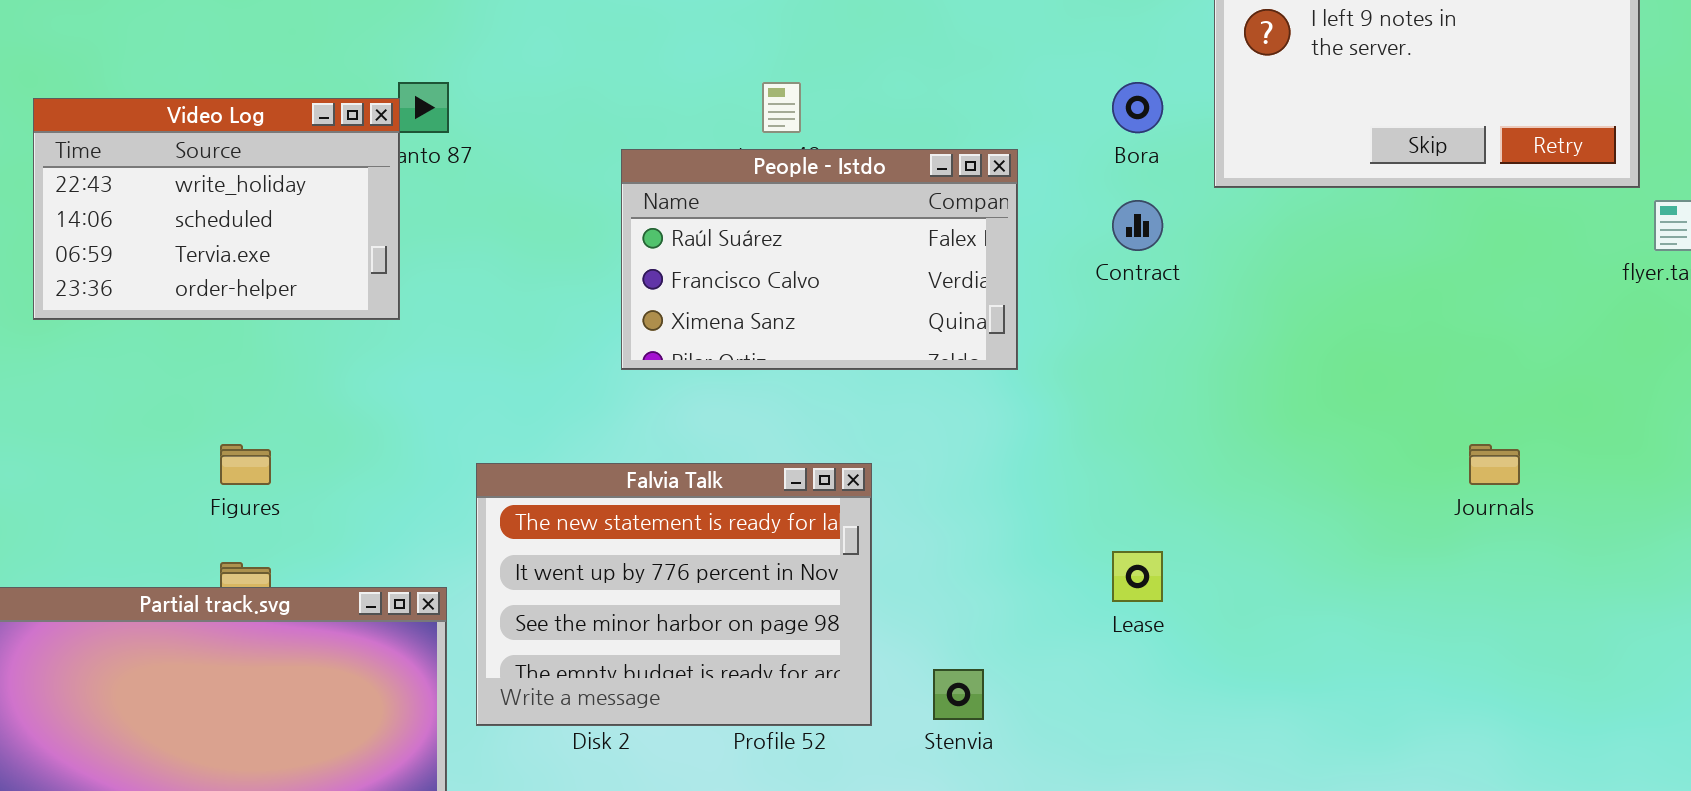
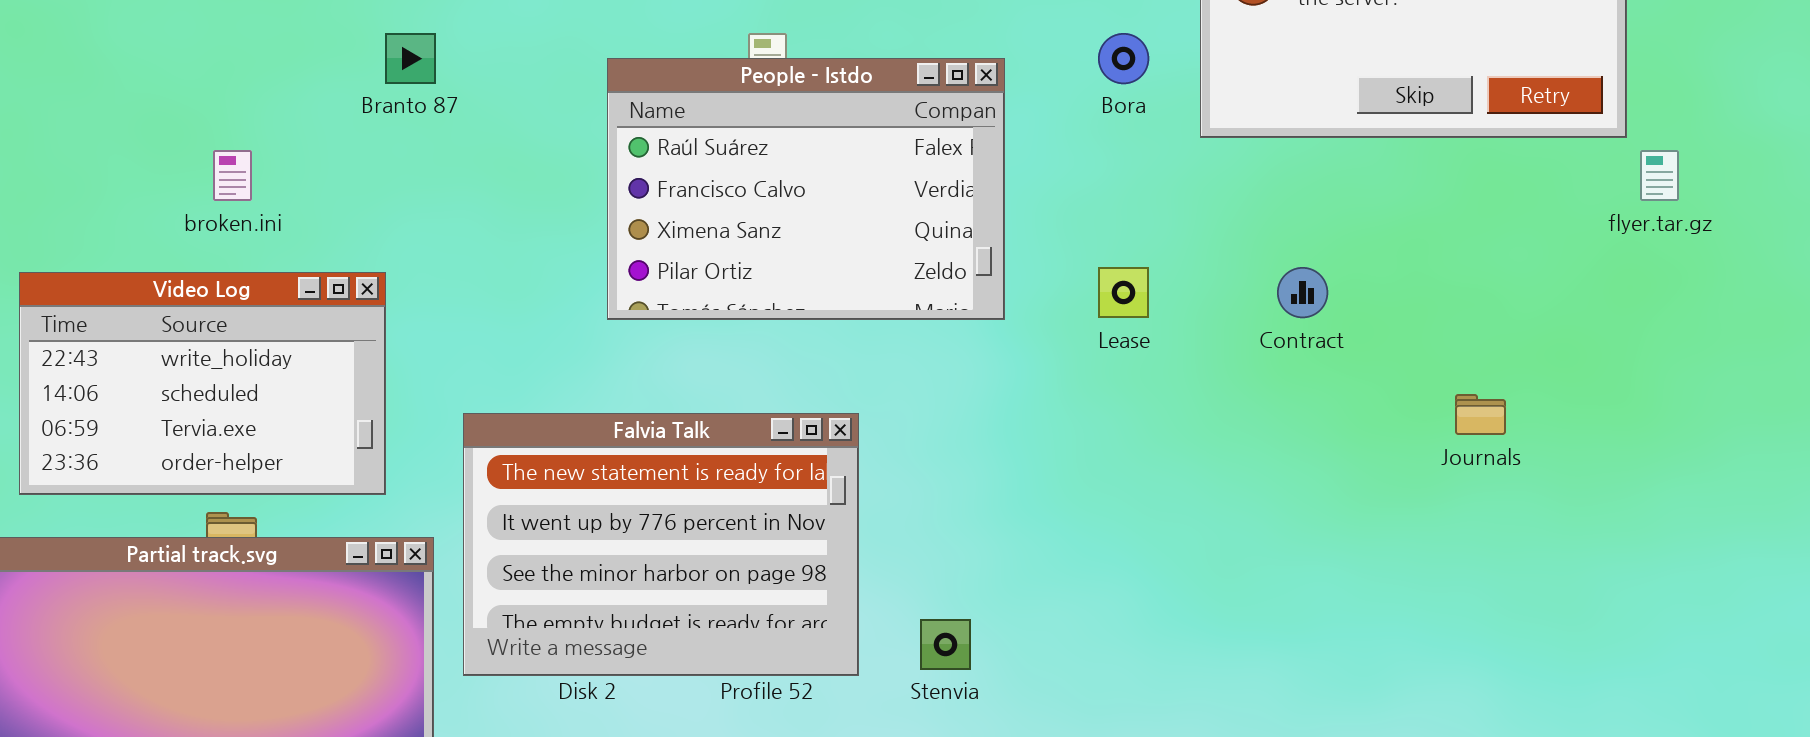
Video Log: [33,98,400,320] -> [19,272,386,495], moved
People - Istdo: [621,149,1018,370] -> [607,58,1005,320], resized
Contract: [1112,200,1163,251] -> [1277,267,1328,318], moved
Lease: [1112,551,1163,602] -> [1098,267,1149,318], moved

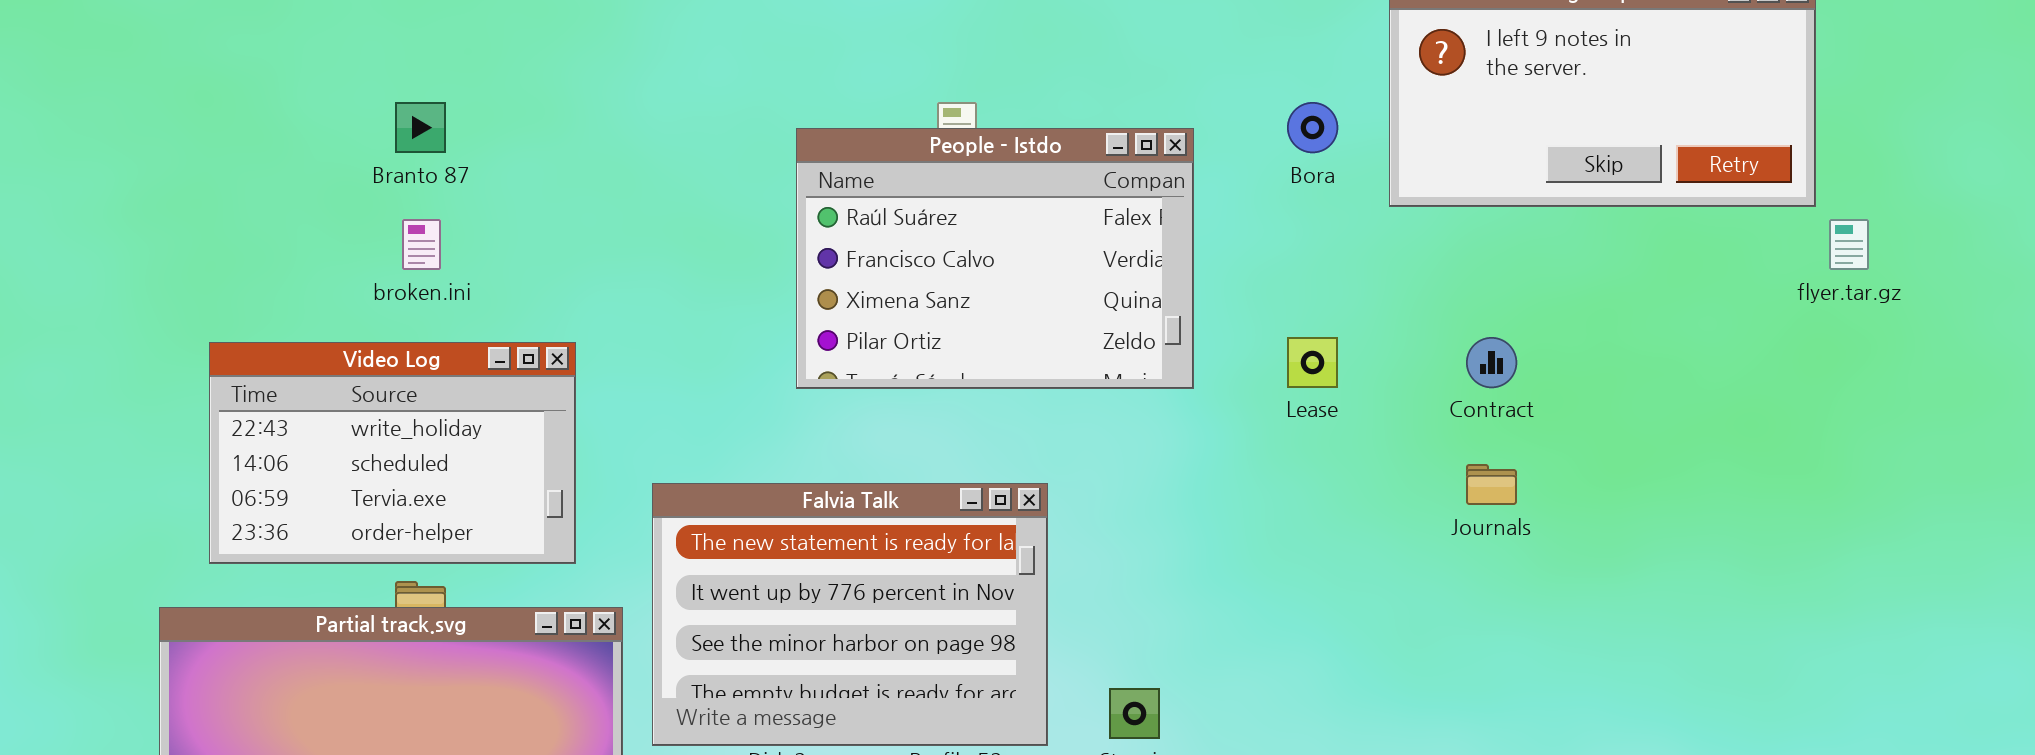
Branto 87: [385,33,436,84] -> [395,102,446,153], moved
Journals: [1455,394,1506,435] -> [1466,464,1517,505], moved

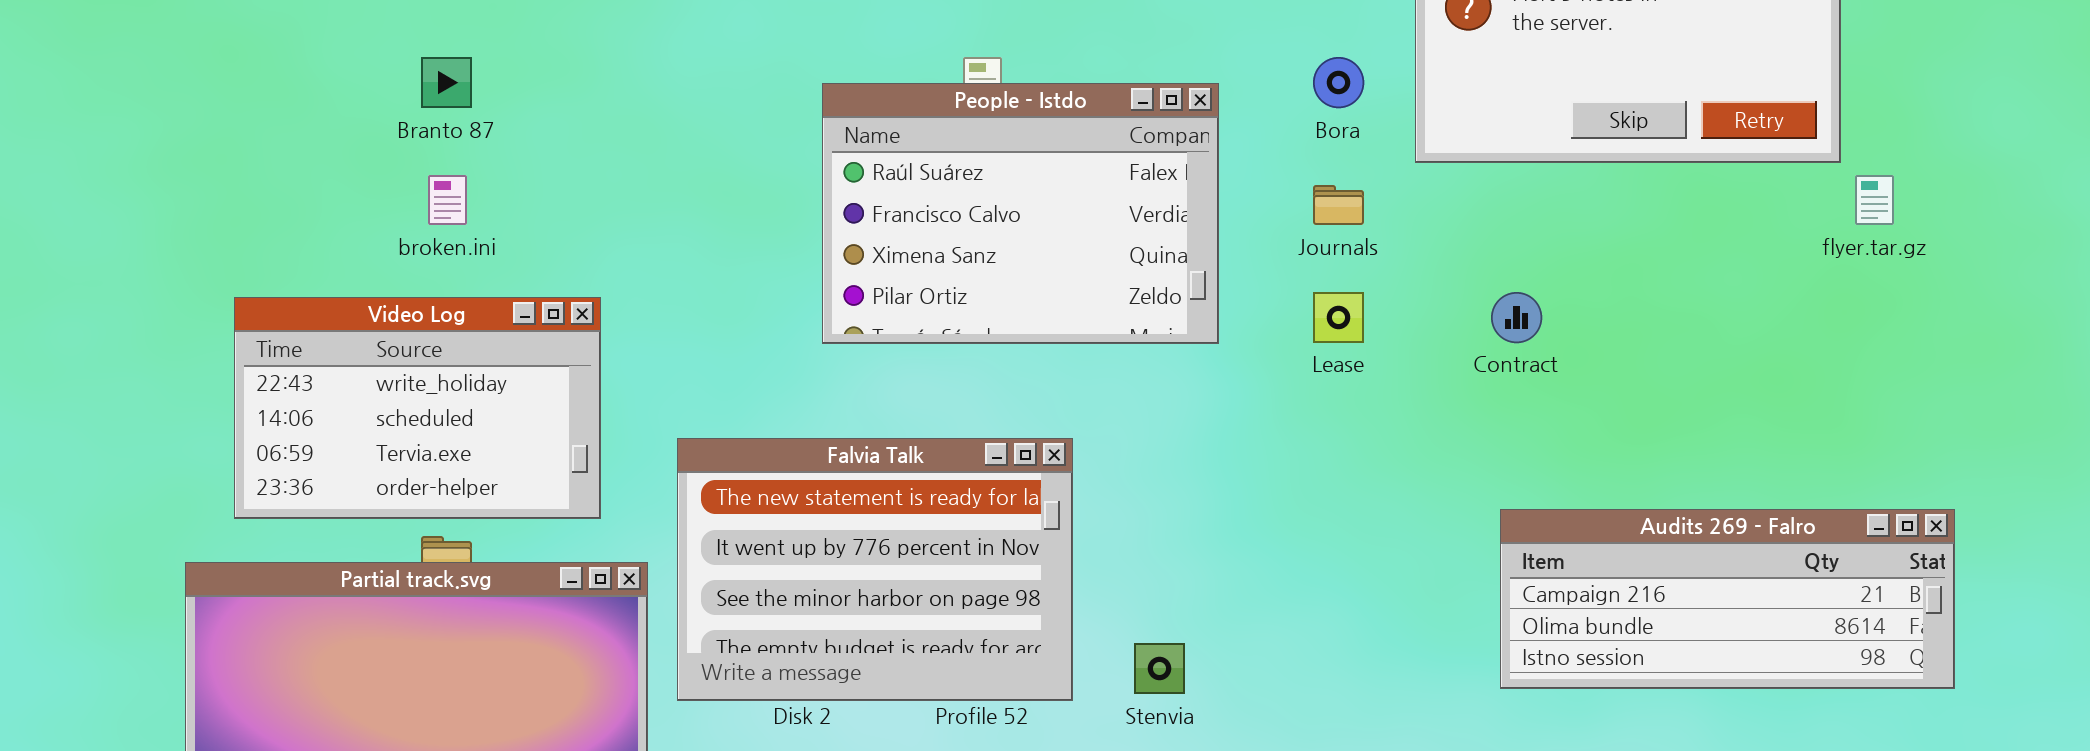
Journals: [1466,464,1517,505] -> [1313,185,1364,225], moved
Audits 269 - Falro: none -> [1500,509,1955,689], opened

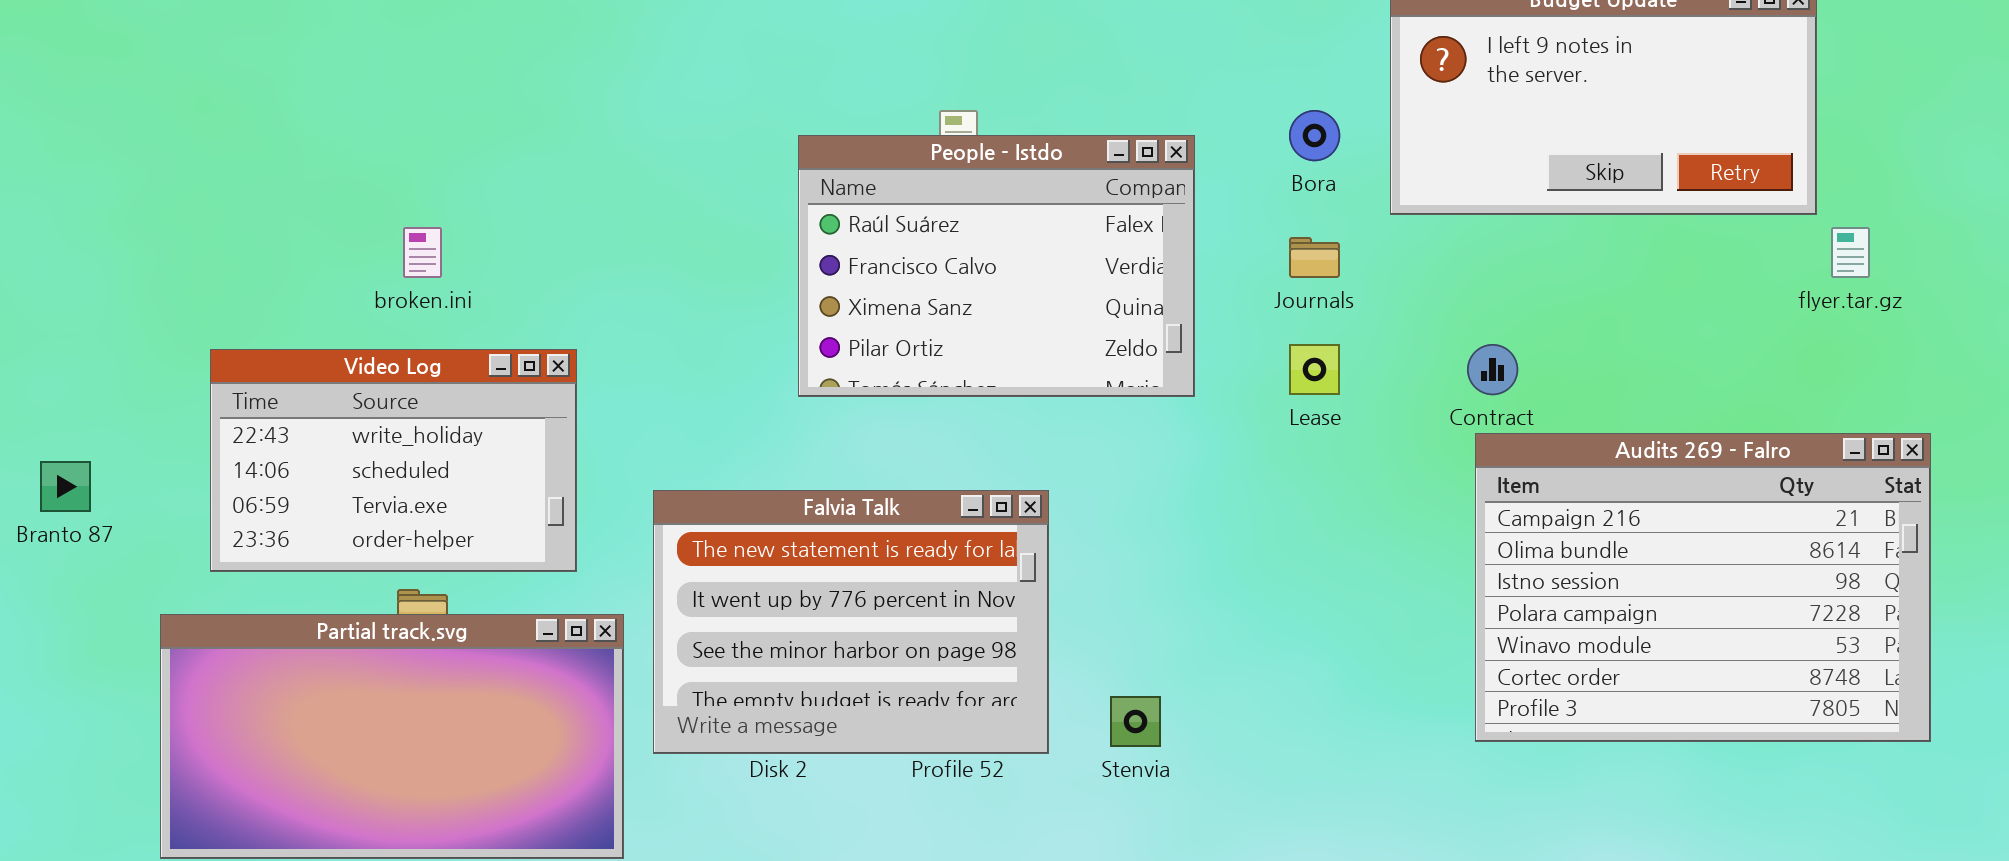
Branto 87: [421,57,472,108] -> [40,461,91,512], moved
Audits 269 - Falro: [1500,509,1955,689] -> [1475,433,1931,742], resized

